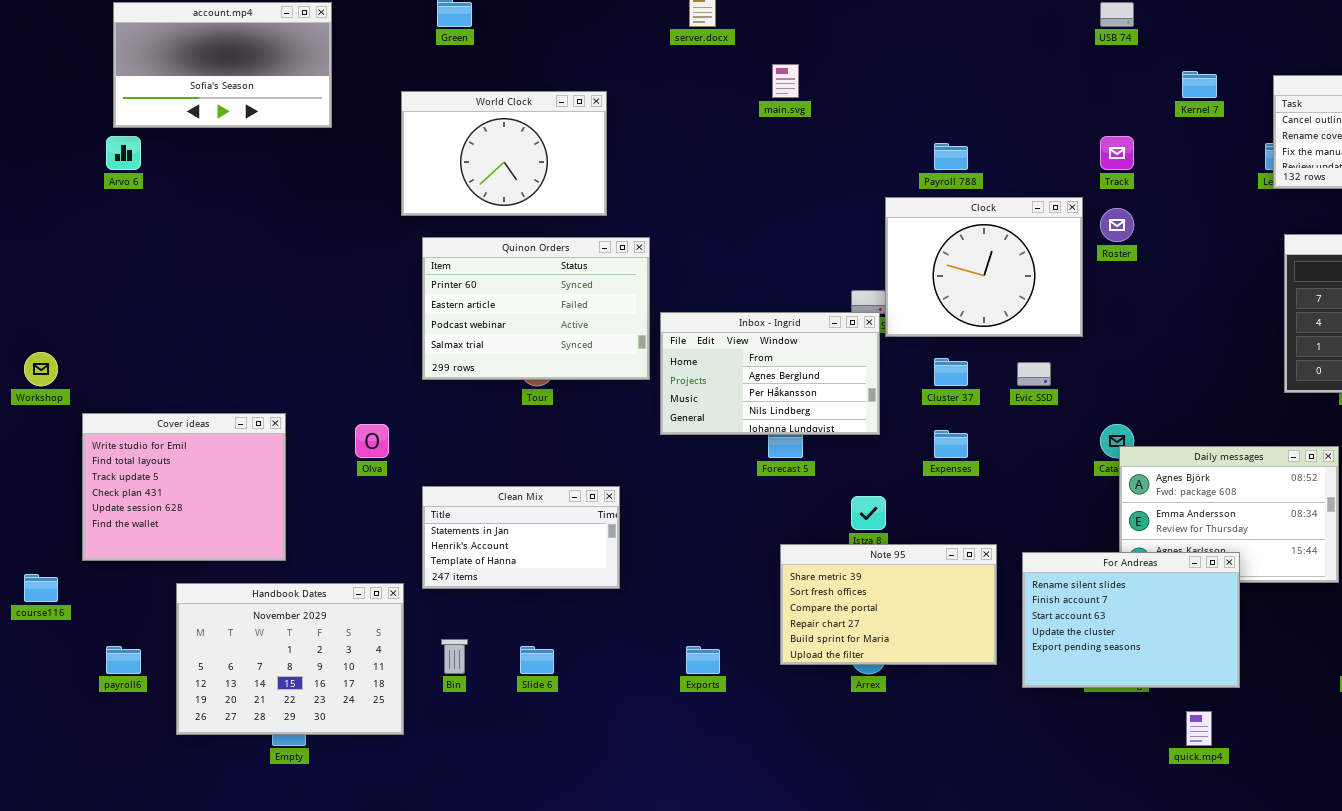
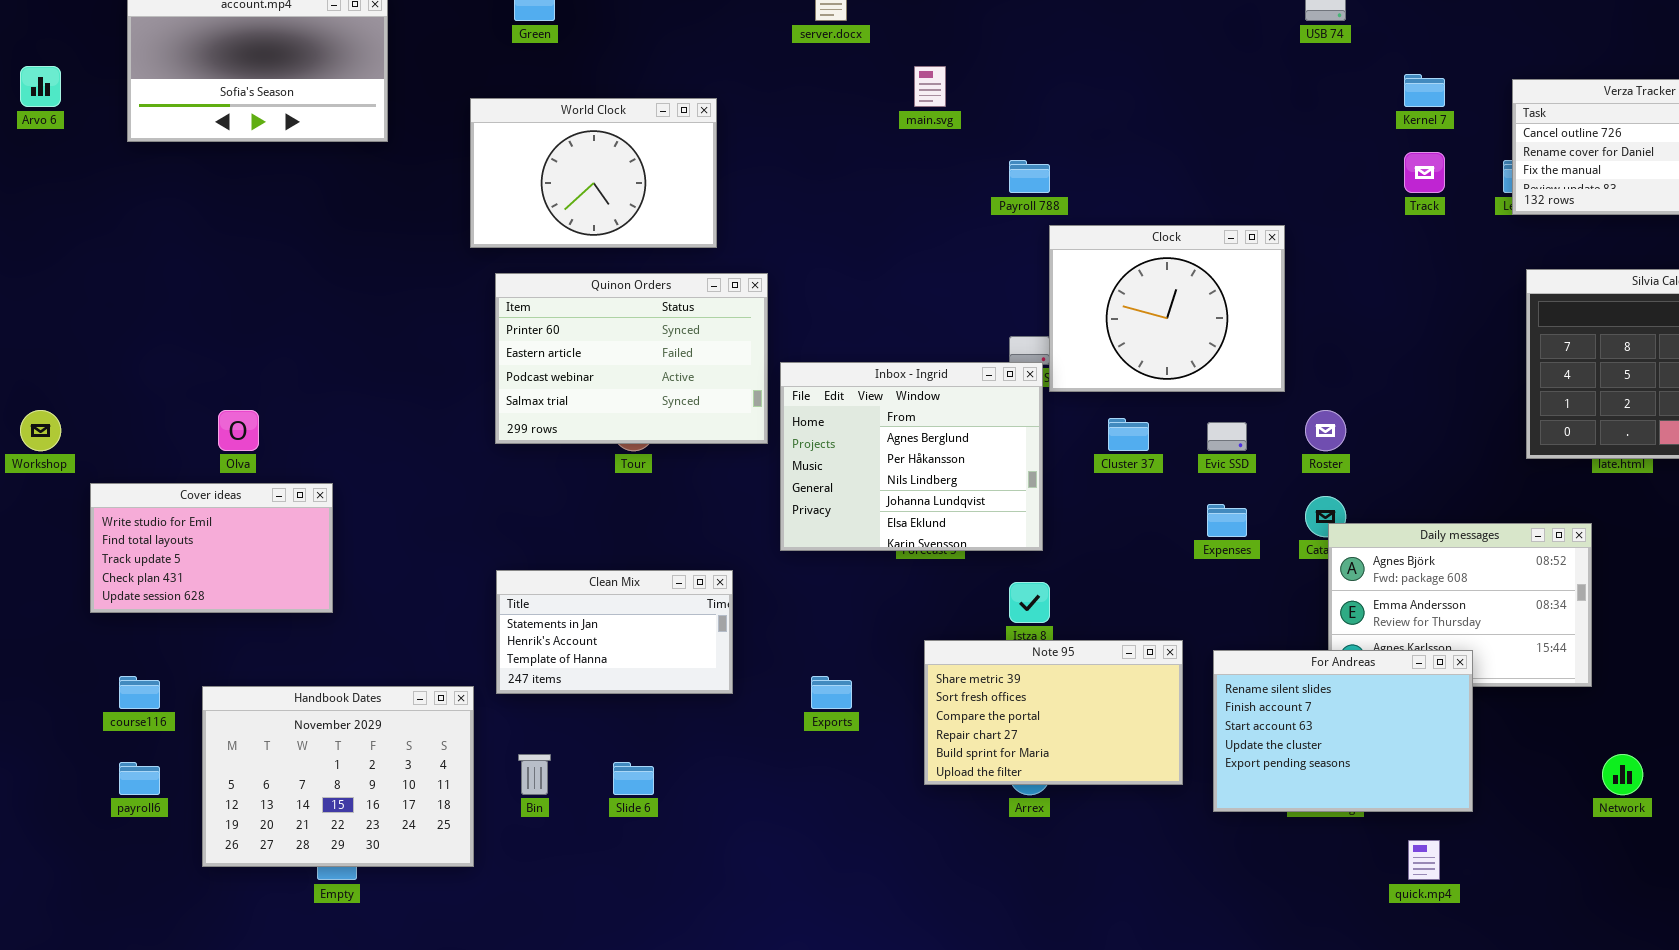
Arvo 6: [106,136,141,170] -> [20,66,61,107], moved
Track: [1100,136,1134,170] -> [1404,152,1445,193], moved
Payroll 788: [934,143,968,170] -> [1009,160,1050,193], moved
Roster: [1100,208,1134,242] -> [1305,410,1346,451], moved
Inbox - Ingrid: [660,312,880,435] -> [780,362,1043,551], resized
Cover ideas: [82,413,286,561] -> [90,483,333,613], resized
Olva: [355,424,389,458] -> [218,410,259,451], moved
Expenses: [934,430,968,458] -> [1207,504,1247,537], moved
course116: [24,574,58,602] -> [119,676,160,709], moved
Exports: [686,646,720,674] -> [811,676,852,709], moved

